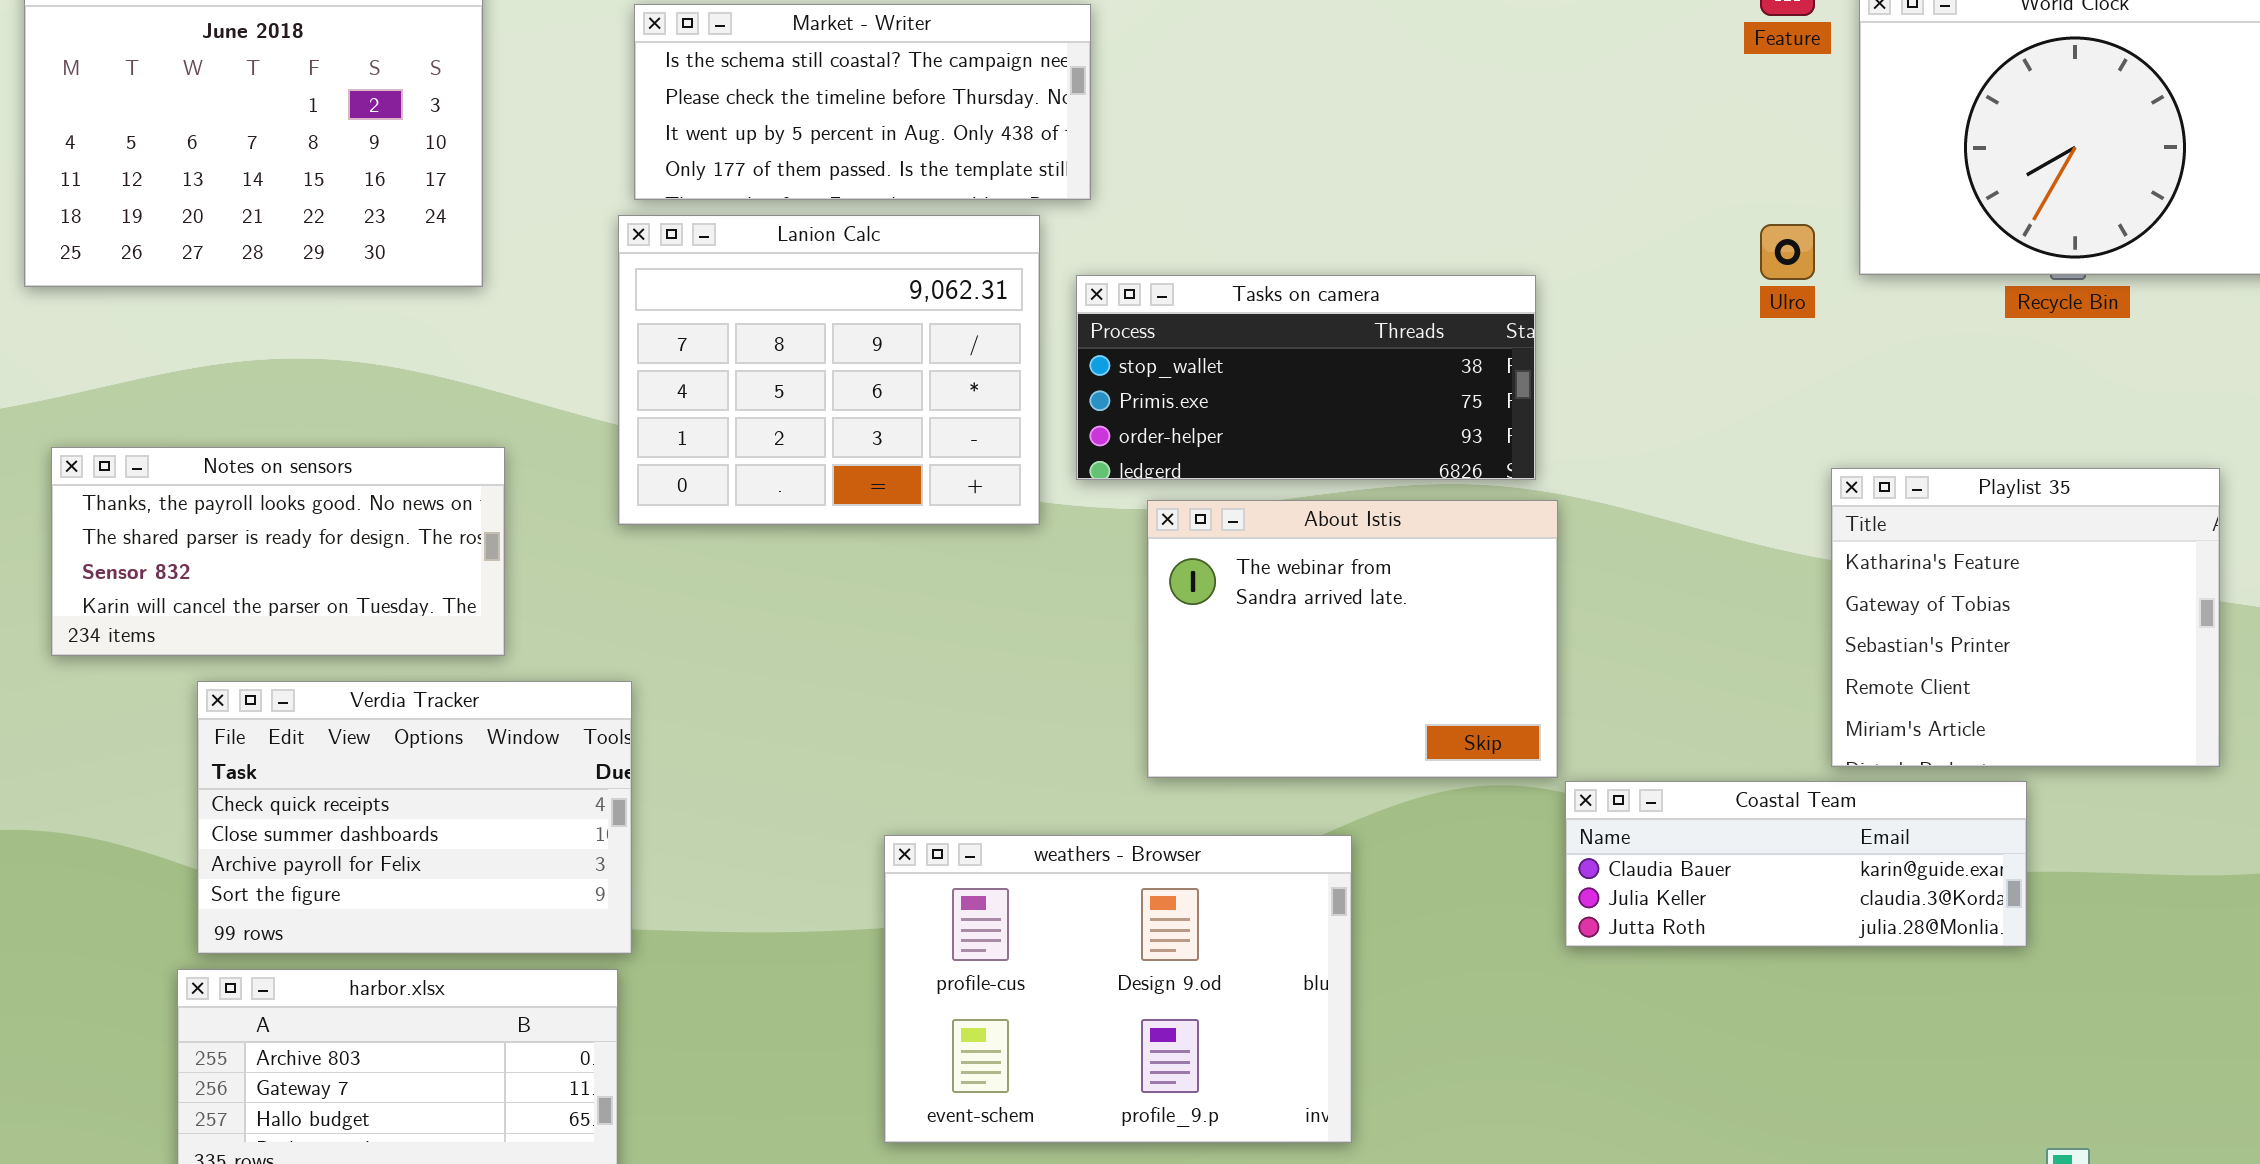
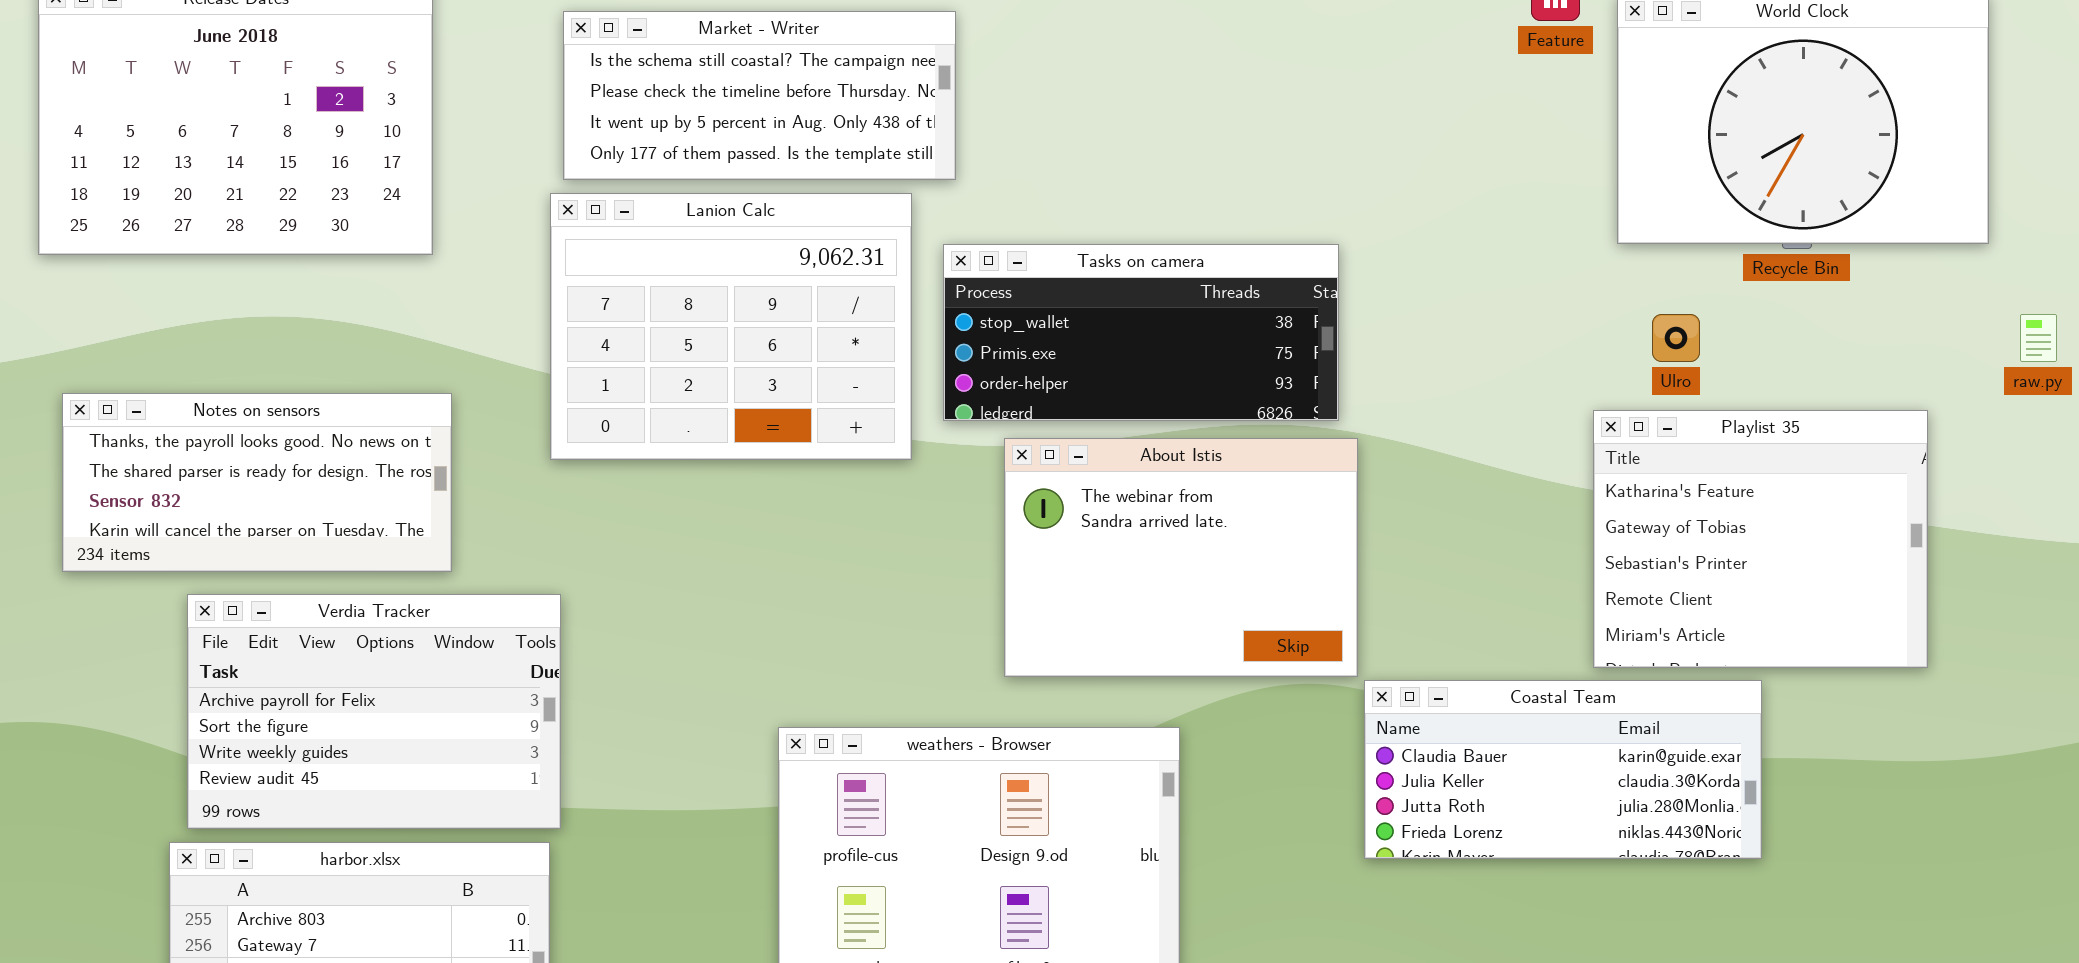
Ulro: [1760,224,1815,280] -> [1652,314,1700,362], moved
Verdia Tracker: [197,681,632,954] -> [187,594,561,829], scrolled down 2 rows
Coastal Team: [1565,781,2027,947] -> [1364,680,1762,859], resized

